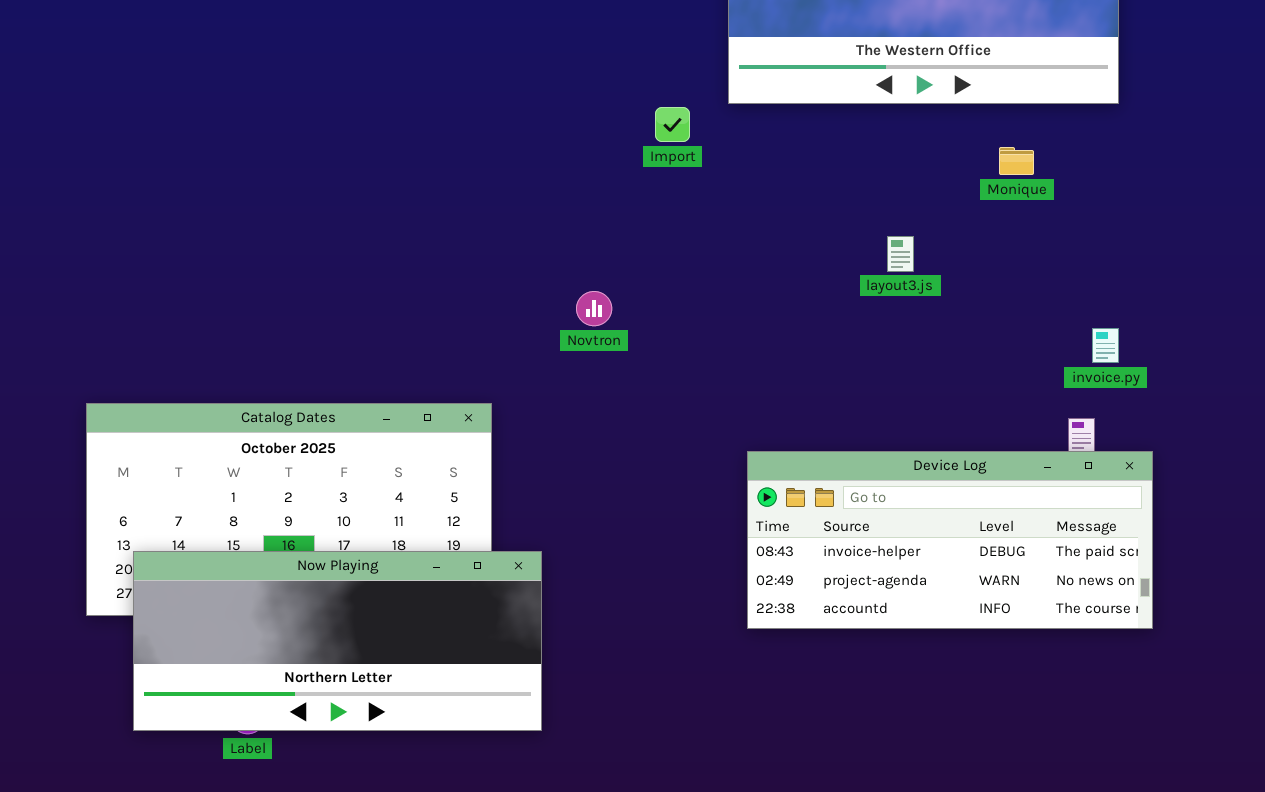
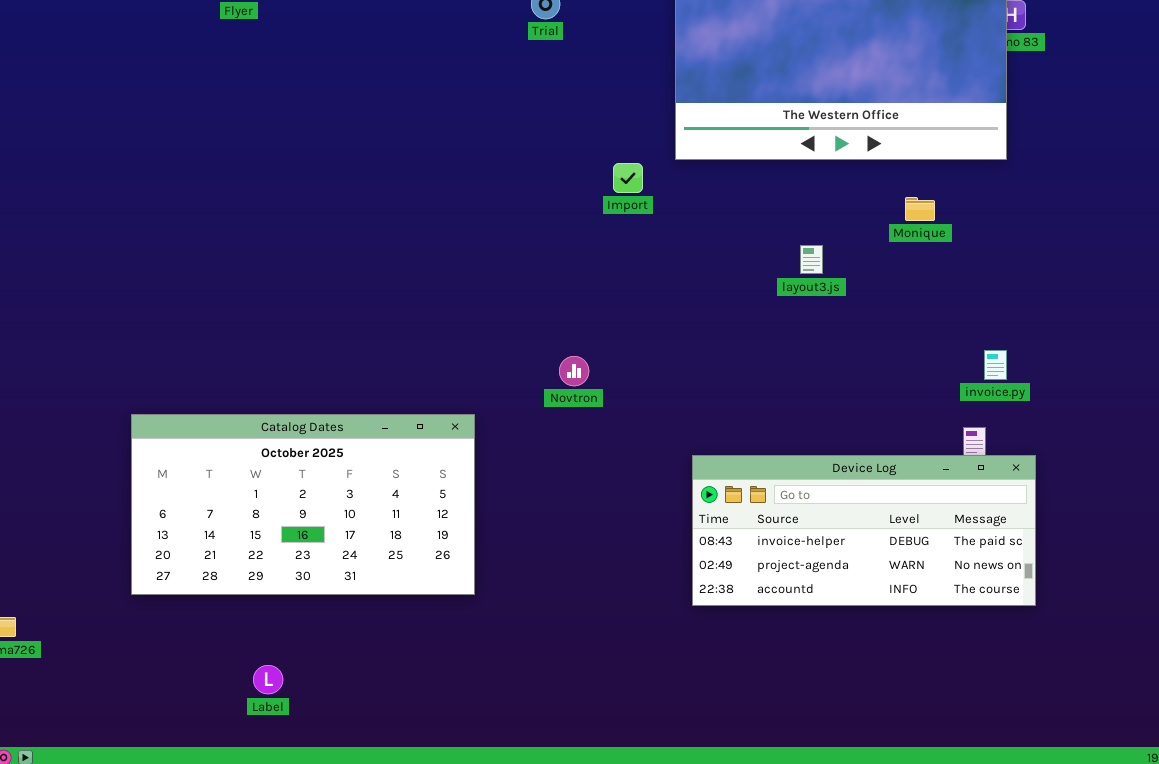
layout3.js: [887,236,914,272] -> [800,245,823,274], moved
Novtron: [576,291,612,326] -> [559,356,589,386], moved
Now Playing: [133,551,542,731] -> none, closed

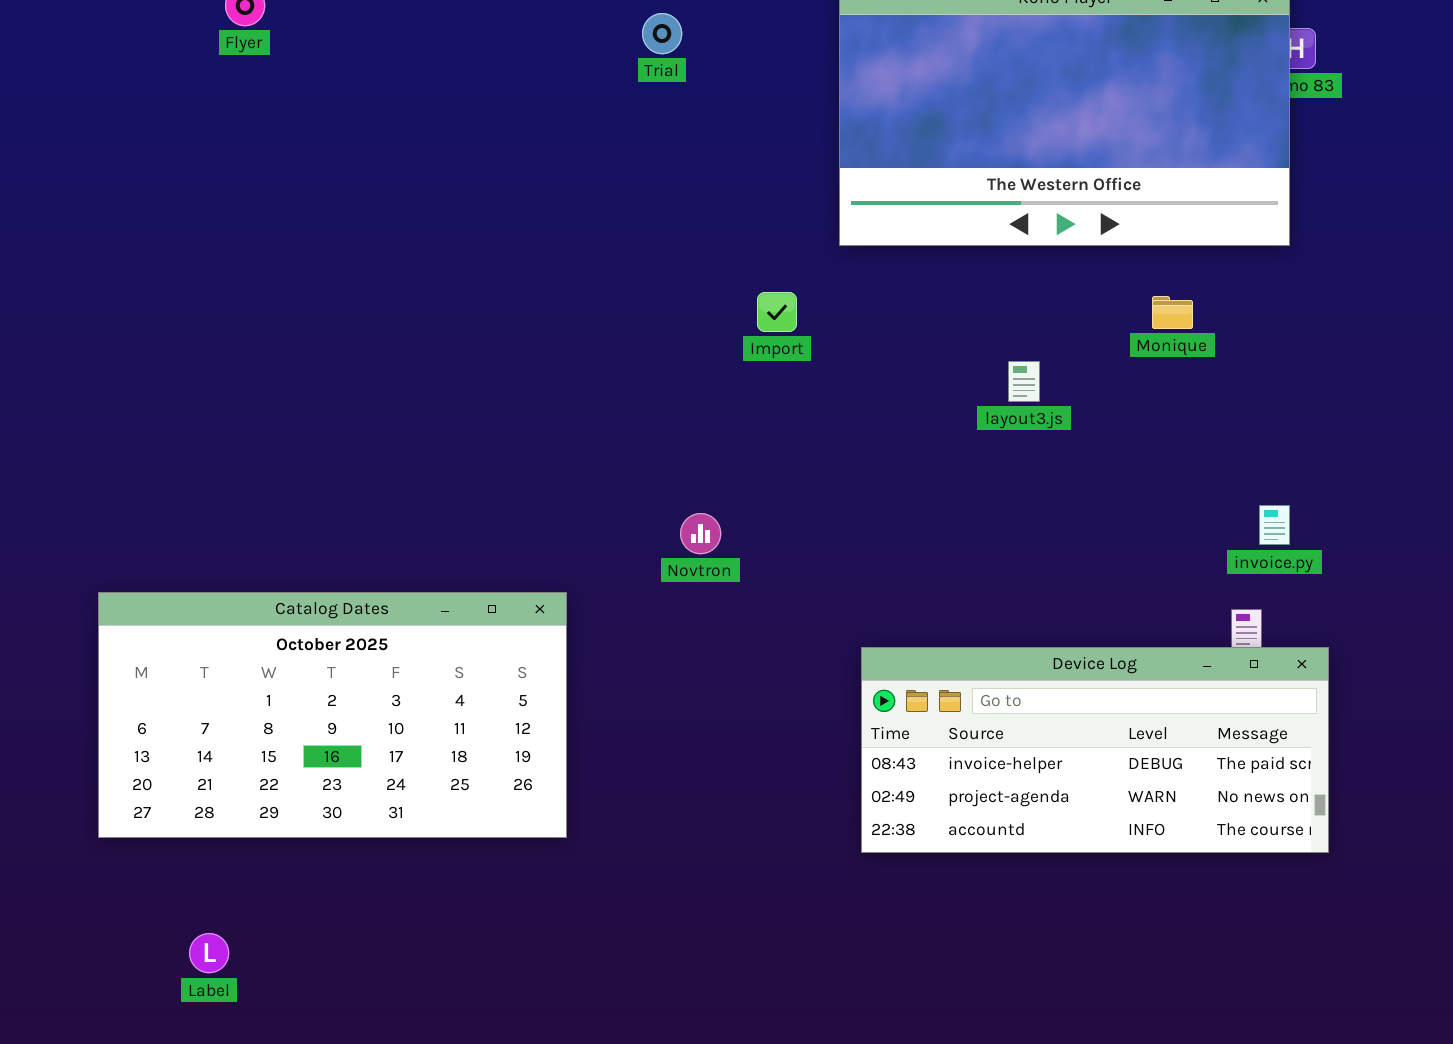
Import: [613,163,643,193] -> [757,292,797,332], moved
Label: [253,665,283,694] -> [189,933,229,973], moved

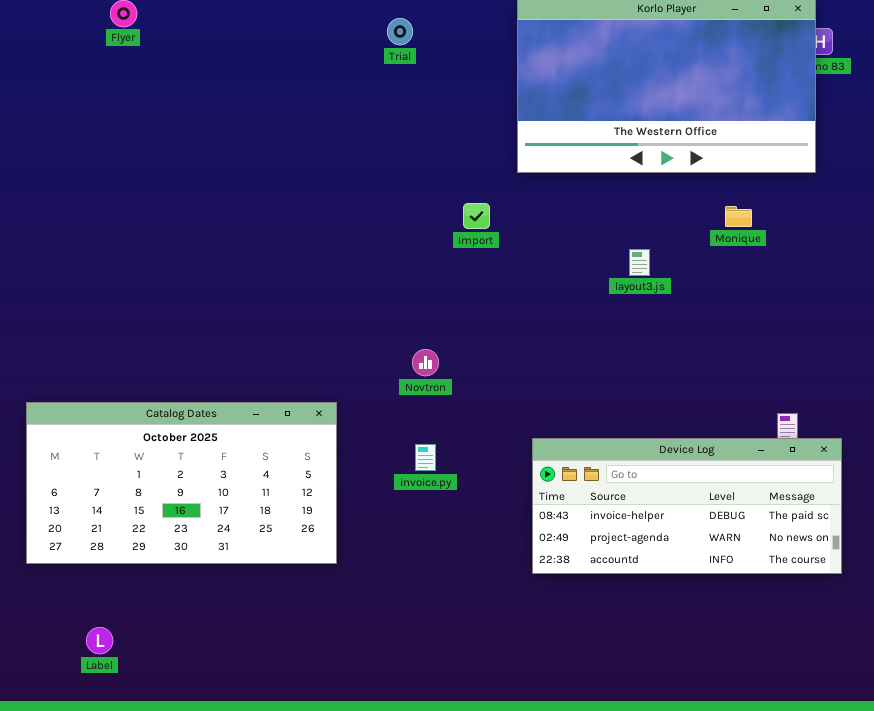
invoice.py: [1259,505,1290,545] -> [415,444,436,471], moved

